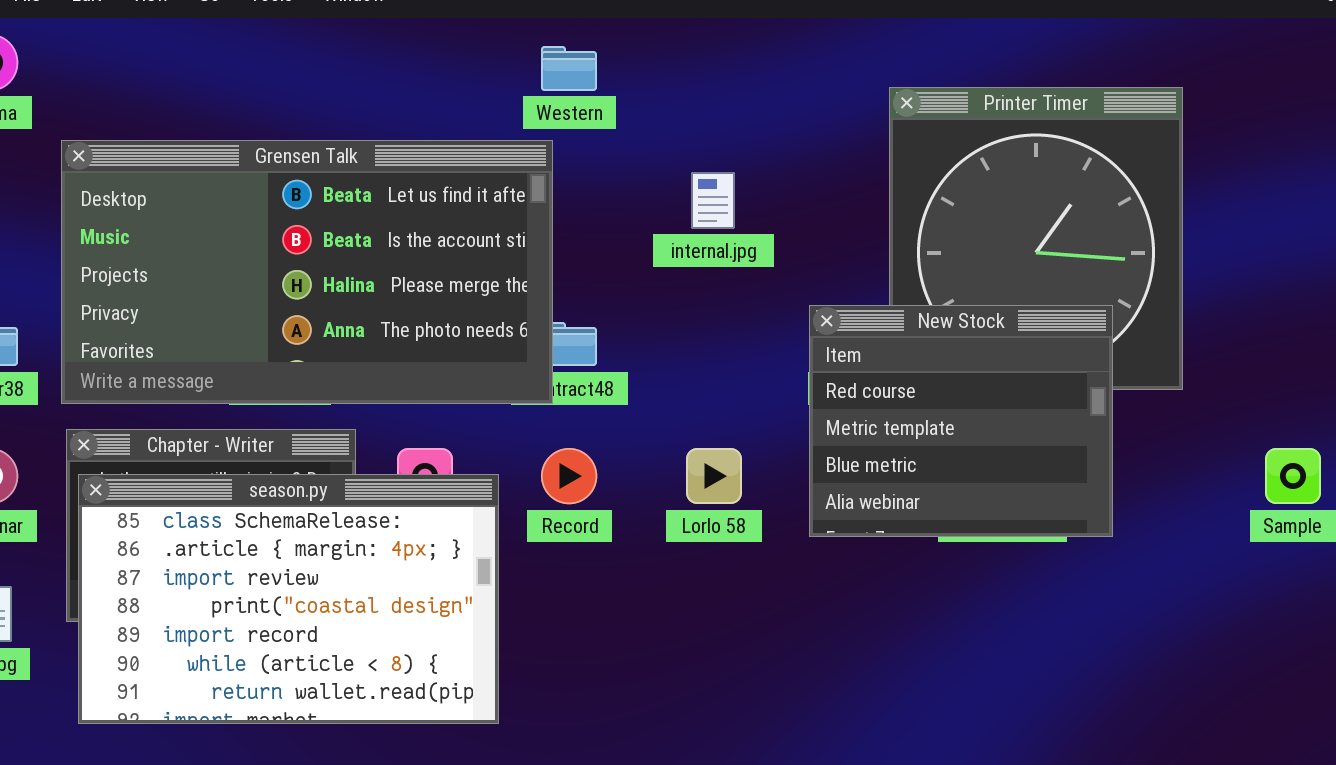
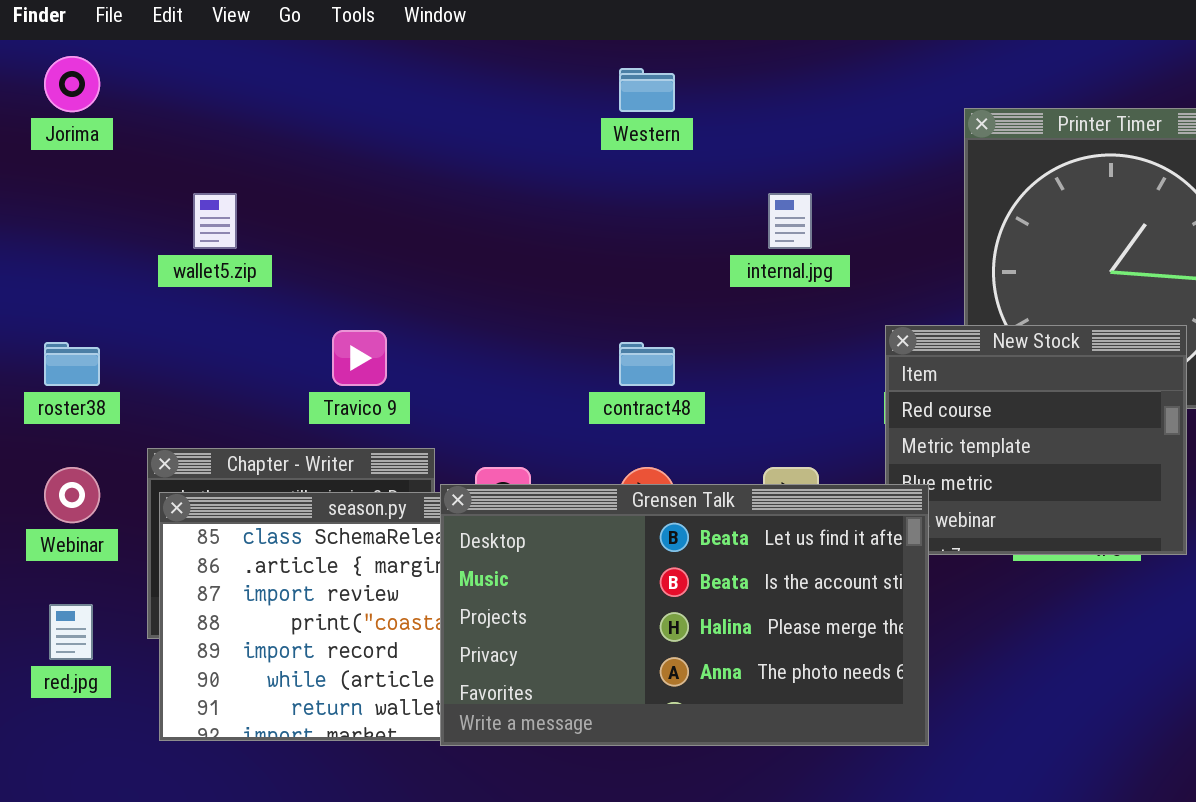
Grensen Talk: [61,140,553,404] -> [440,484,929,746], moved

